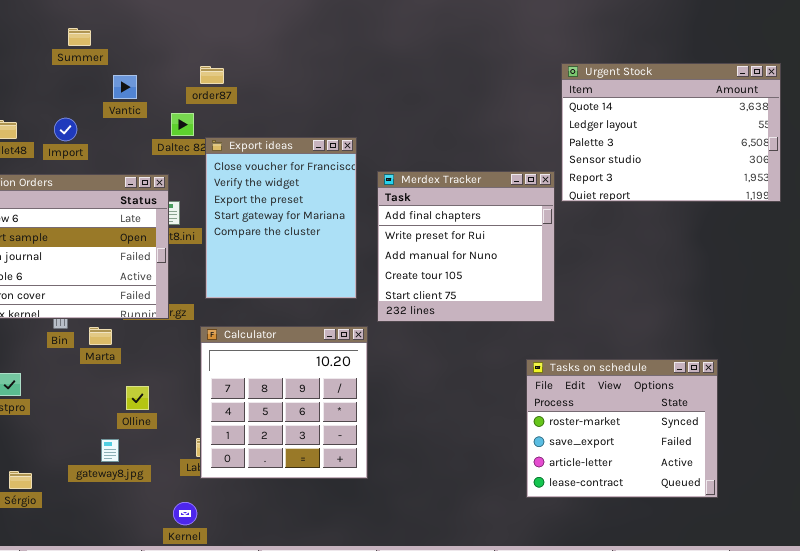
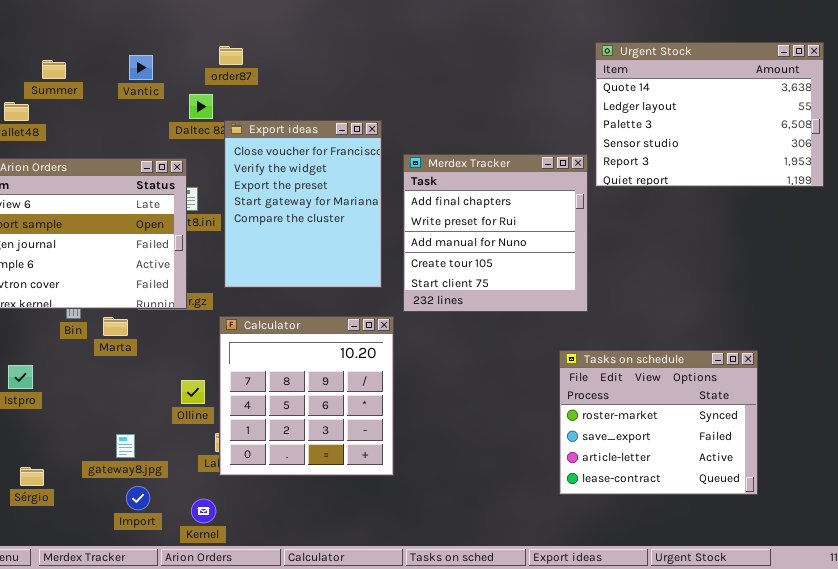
Summer: [68,28,91,46] -> [42,60,66,79], moved
Import: [54,118,77,141] -> [126,486,150,510], moved
Olline: [126,386,149,410] -> [181,380,205,404], moved

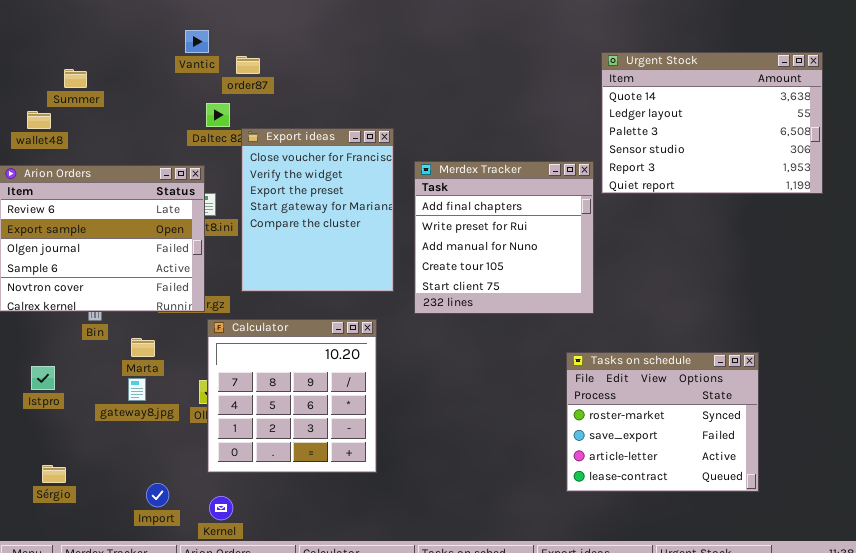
Vantic: [129,55,153,80] -> [185,30,209,53], moved
Calculator: [219,316,394,476] -> [207,319,377,473], moved
Marta: [103,317,128,336] -> [131,338,155,357], moved
gateway8.jpg: [116,434,135,458] -> [128,378,146,401], moved

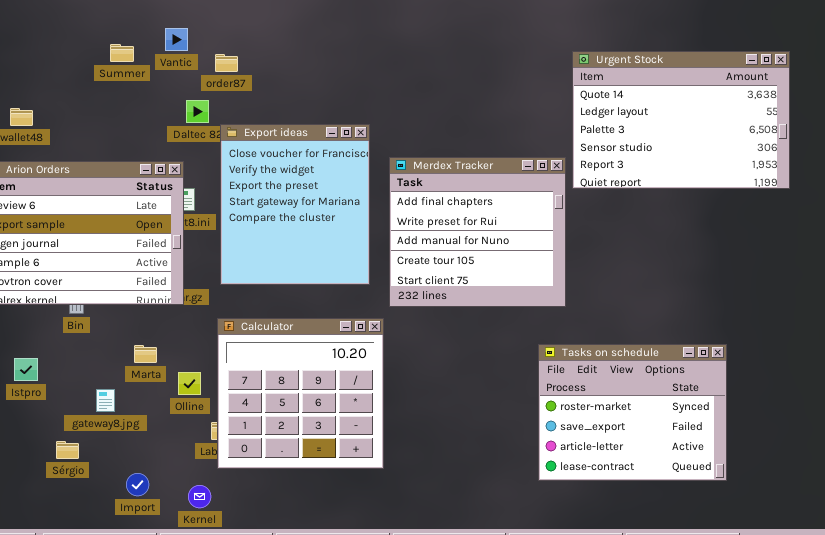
Summer: [64,69,87,88] -> [110,44,134,62], moved
Calculator: [207,319,377,473] -> [217,318,384,469], moved
Marta: [131,338,155,357] -> [134,345,157,363], moved
gateway8.jpg: [128,378,146,401] -> [96,389,115,412], moved
Sérgio: [42,465,66,483] -> [56,441,79,459], moved

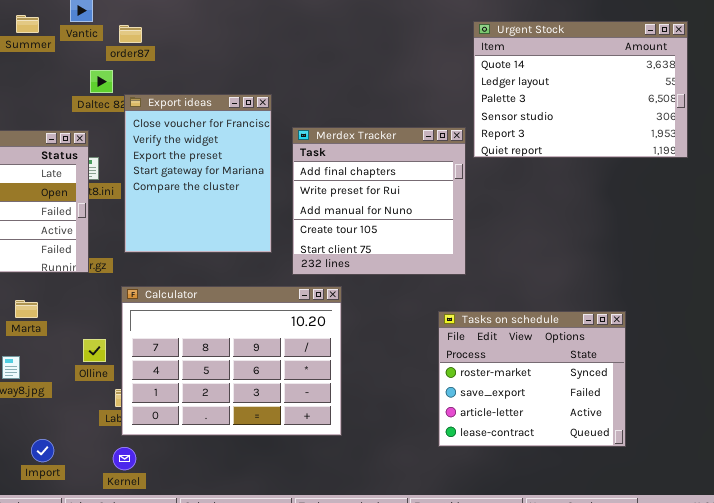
Calculator: [217,318,384,469] -> [121,286,342,436], resized
Marta: [134,345,157,363] -> [15,300,38,318], moved
Kernel: [188,485,211,508] -> [113,447,136,470], moved

